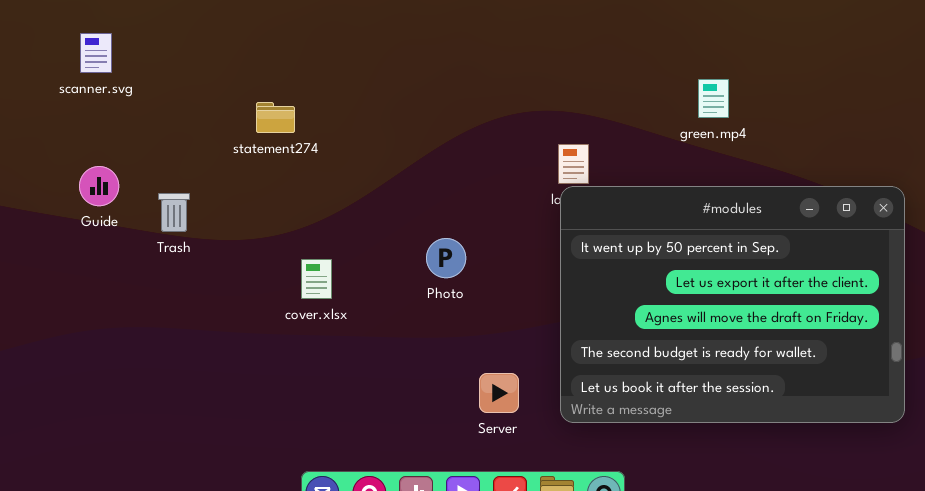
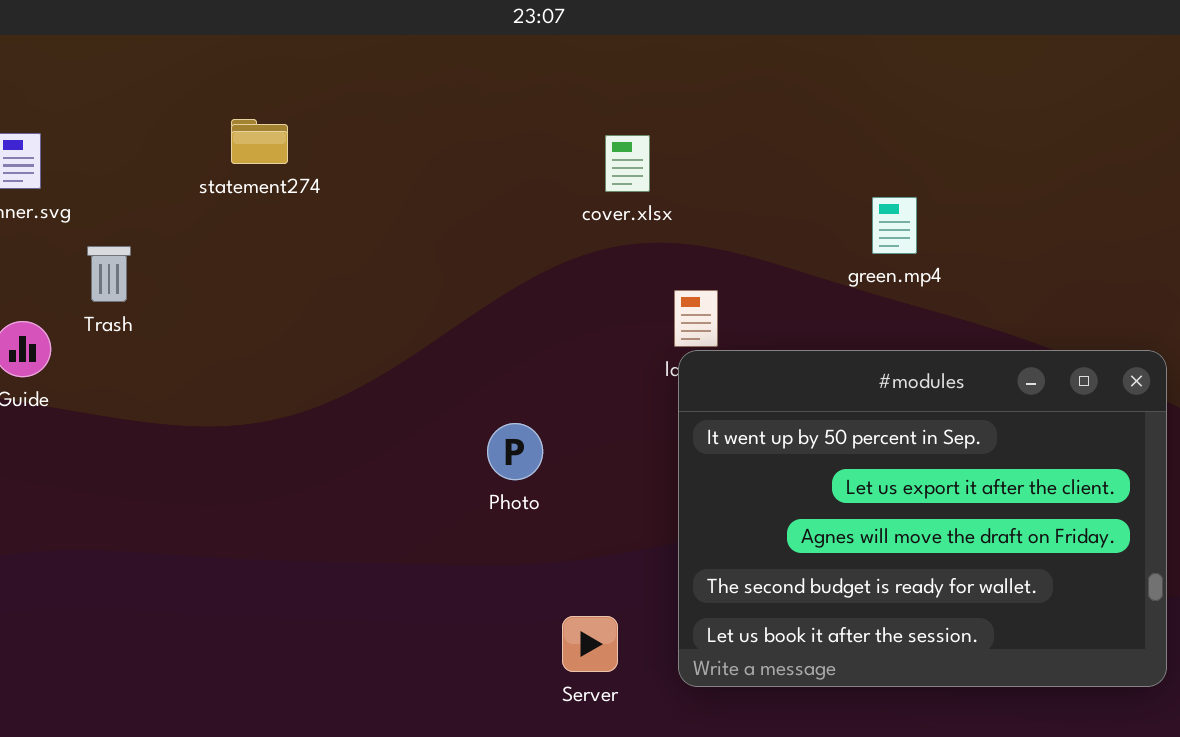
statement274: [256,102,295,133] -> [231,119,288,164], moved
Trash: [158,193,190,232] -> [87,246,131,302], moved
cover.xlsx: [301,259,332,299] -> [605,135,650,192], moved

